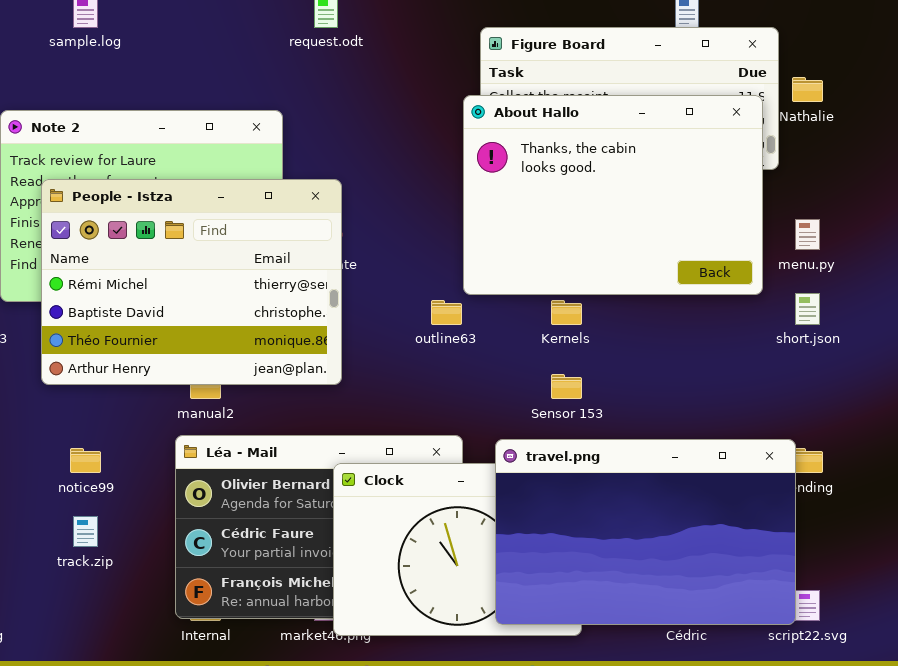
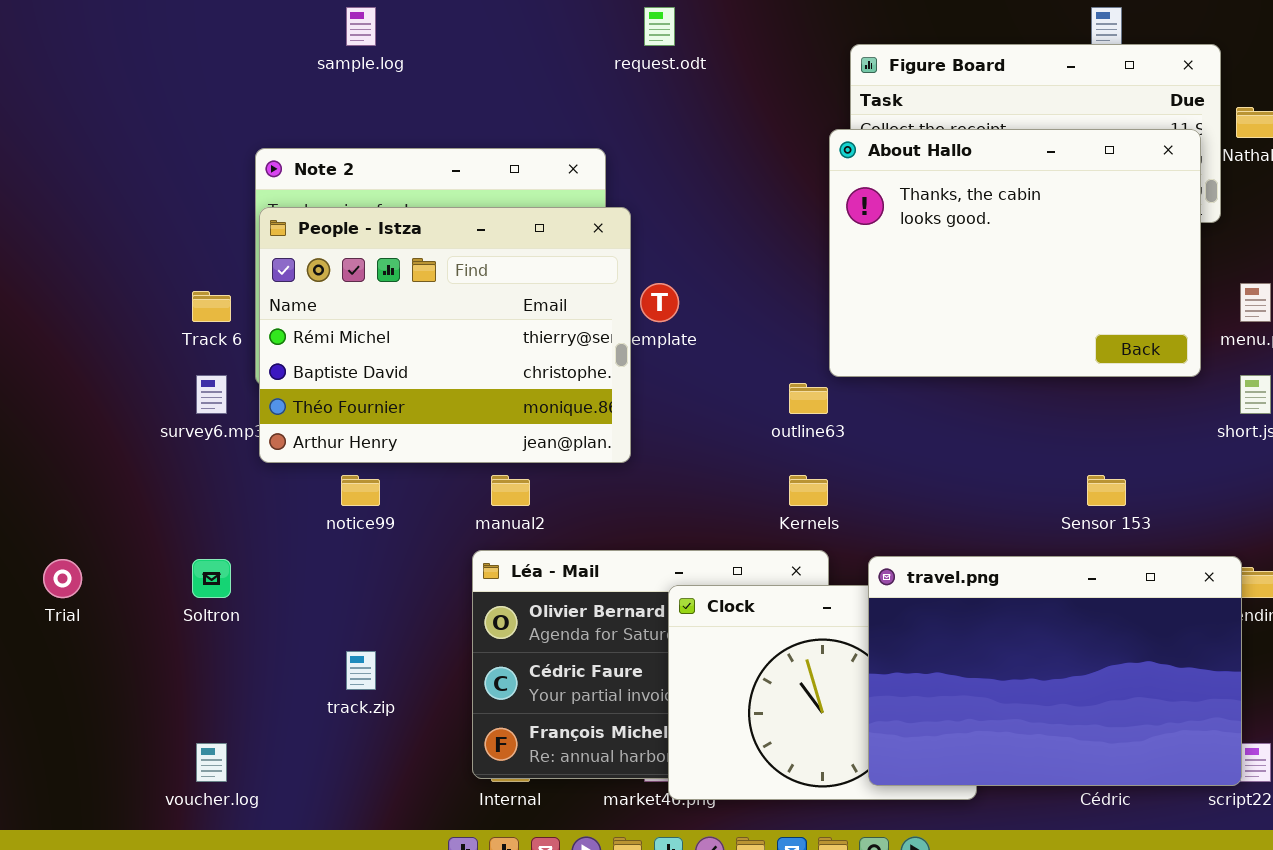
People - Istza: [41,179,342,385] -> [259,207,631,463], moved
Kernels: [551,300,582,325] -> [789,475,828,506], moved
Sensor 153: [551,374,582,399] -> [1087,475,1126,506], moved
notice99: [70,448,101,473] -> [341,475,380,506], moved

